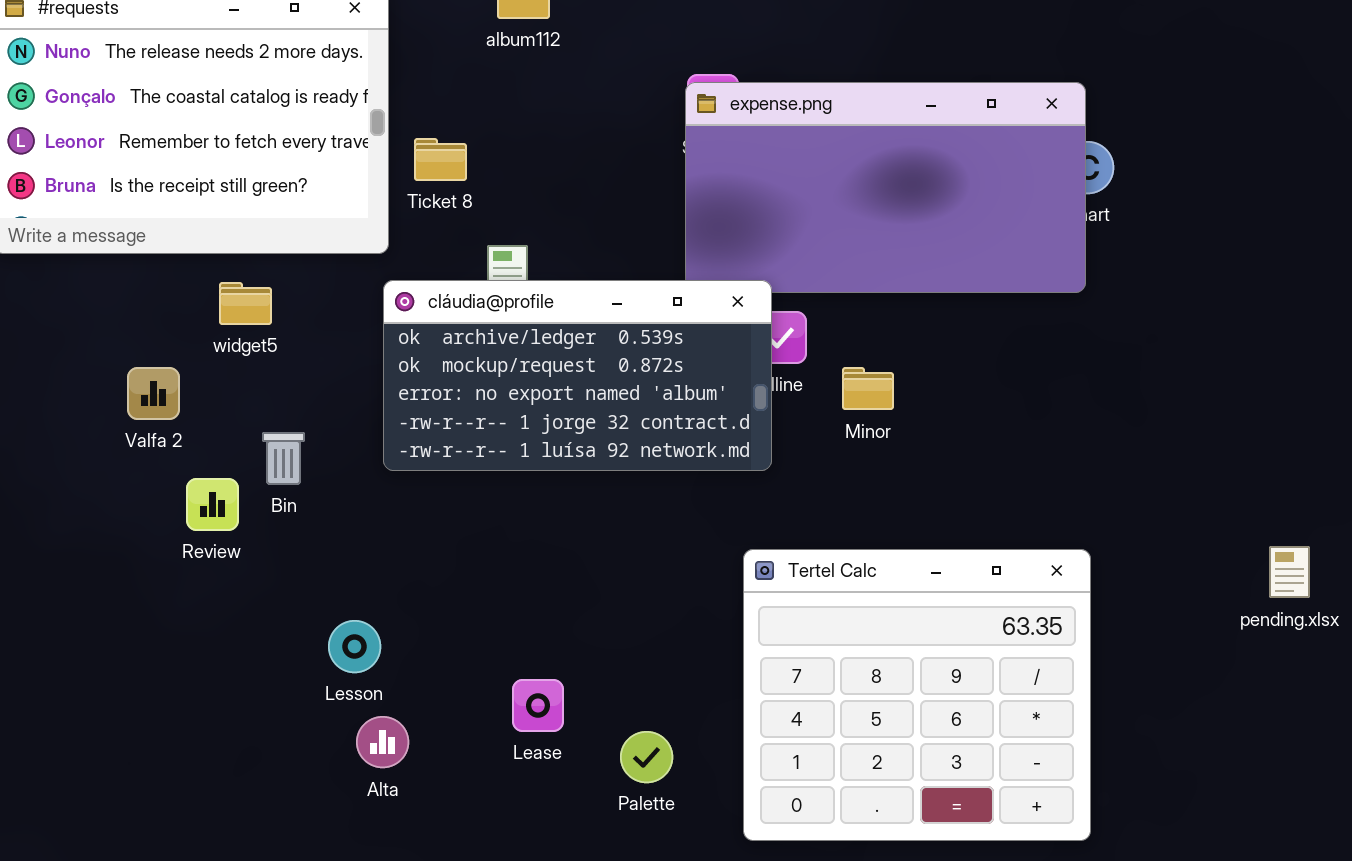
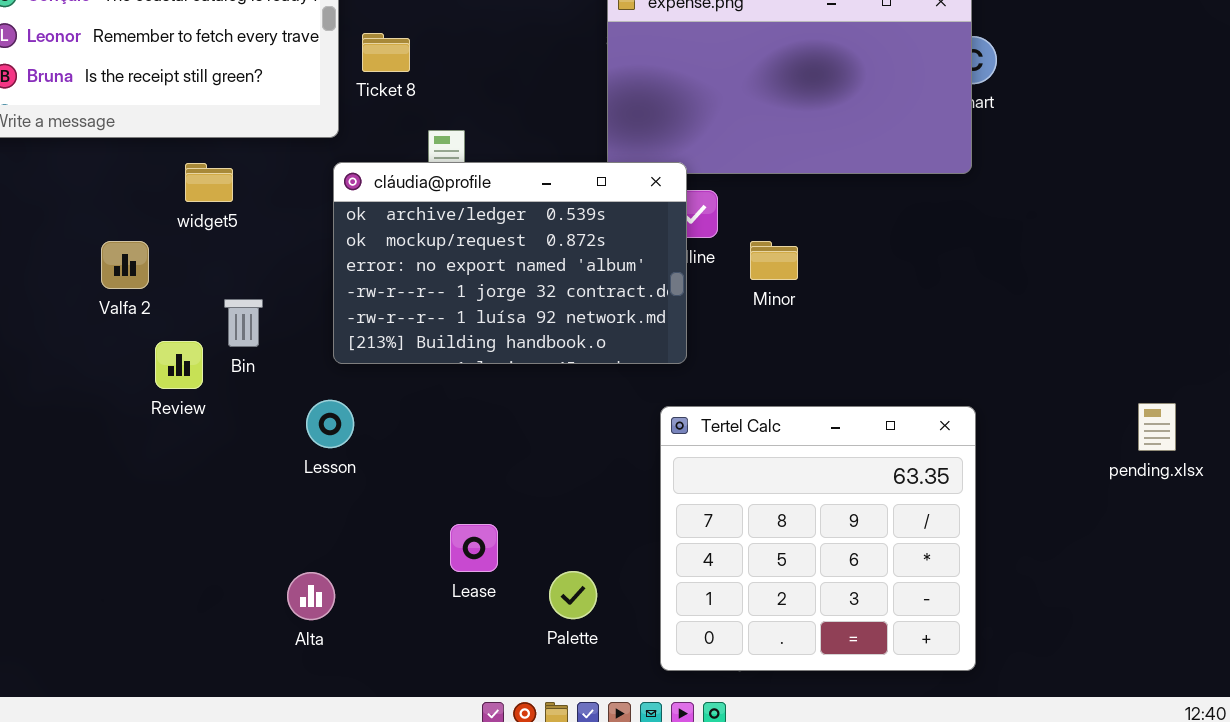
cláudia@profile: [383,280,772,471] -> [333,162,687,364], resized
Lesson: [328,620,381,673] -> [306,400,354,448], moved
Alta: [356,716,409,768] -> [287,572,335,620], moved

